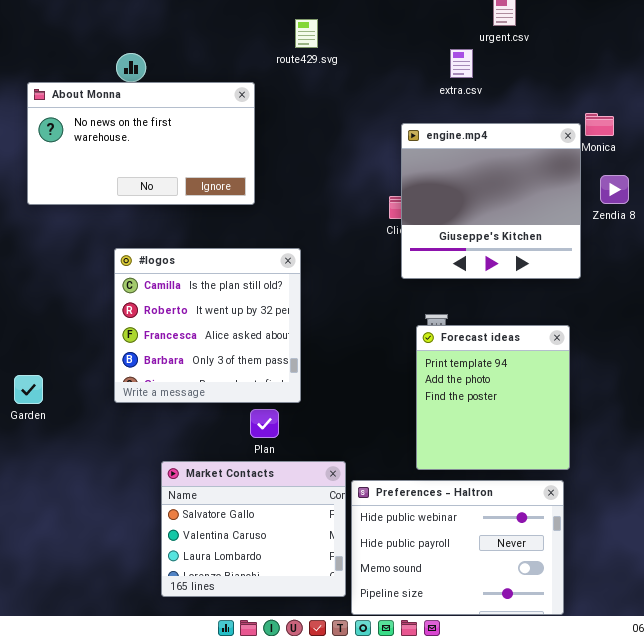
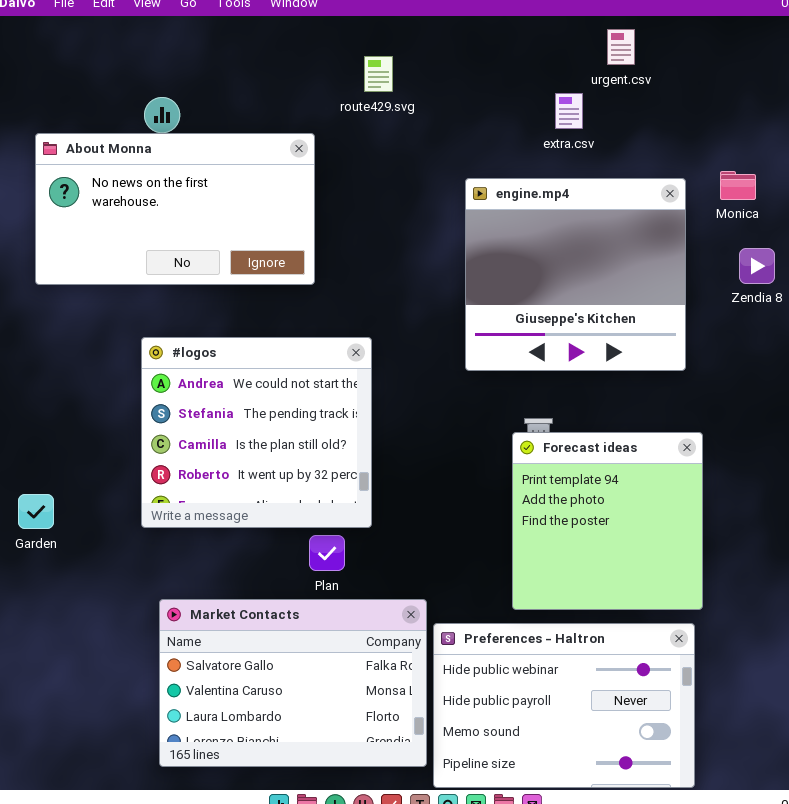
engine.mp4: [401,123,581,279] -> [465,178,686,371], moved
#logos: [114,248,301,403] -> [141,337,372,528], scrolled up 2 rows
Market Contacts: [161,461,346,597] -> [159,599,427,767], resized

